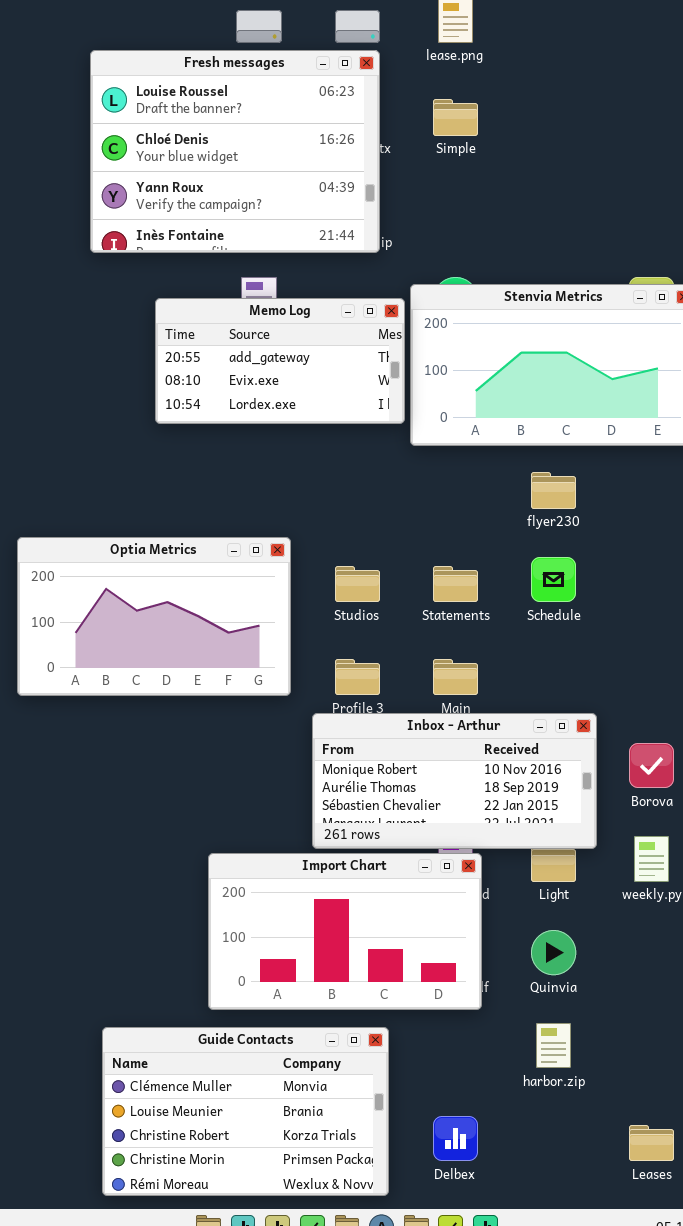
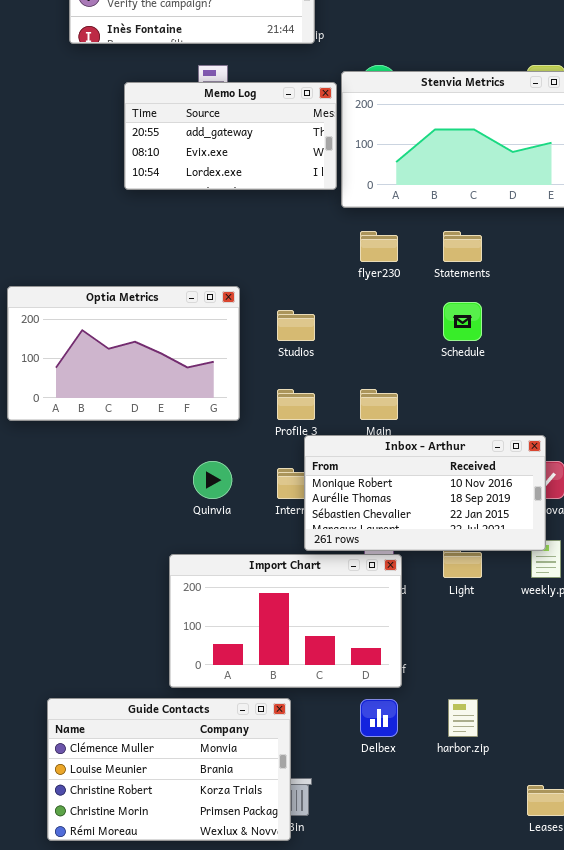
flyer230: [531,472,576,509] -> [360,231,398,262], moved
Statements: [433,566,478,602] -> [443,231,482,262], moved
Inbox - Arthur: [312,713,597,849] -> [304,435,546,551], moved
Quinvia: [531,930,576,975] -> [193,461,232,499], moved
Guide Contacts: [102,1027,389,1196] -> [47,698,291,841], moved
Delbex: [433,1116,478,1161] -> [360,699,398,737], moved

